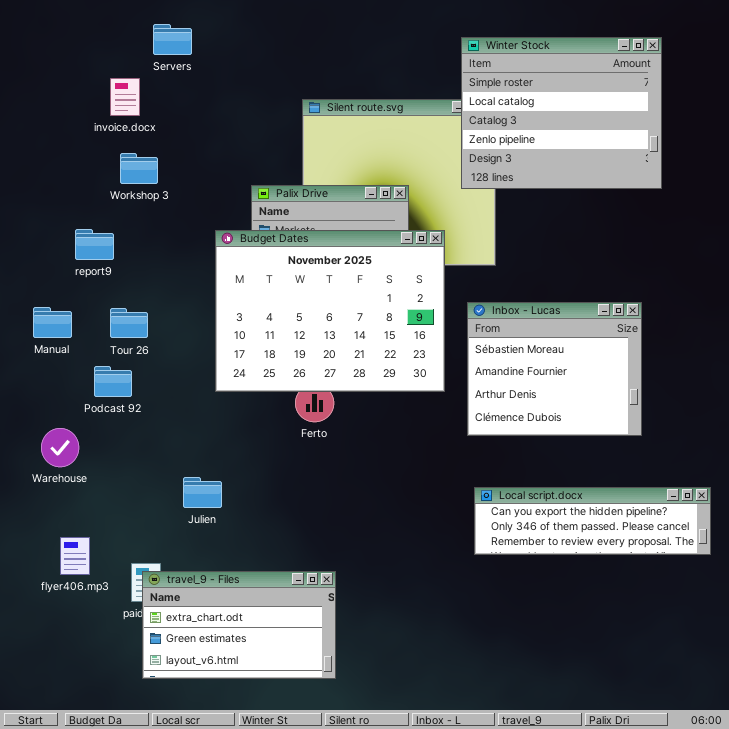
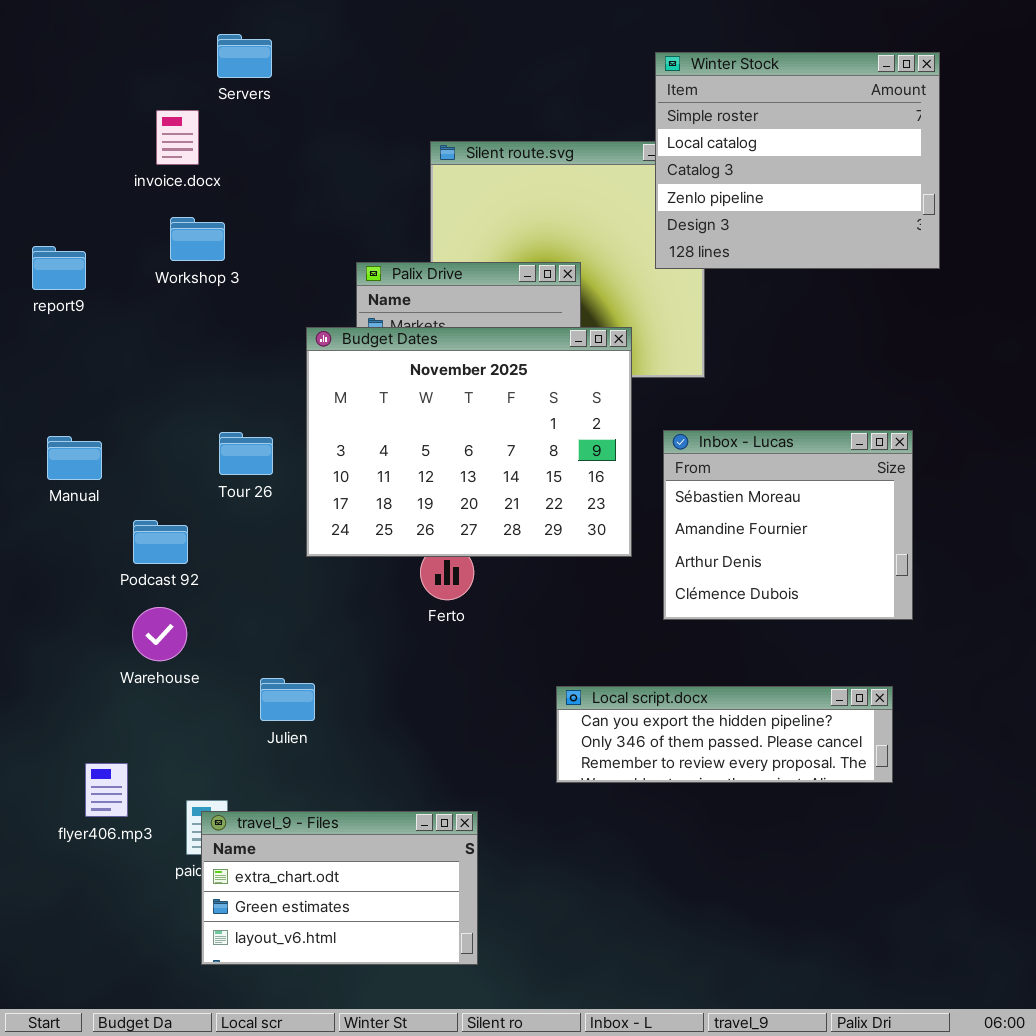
report9: [75,229,114,260] -> [32,246,86,290], moved
Tour 26: [110,308,148,338] -> [219,432,273,475], moved
Warehouse: [41,428,79,467] -> [132,607,187,661], moved
Local script.docx: [474,487,711,555] -> [556,686,893,783], moved

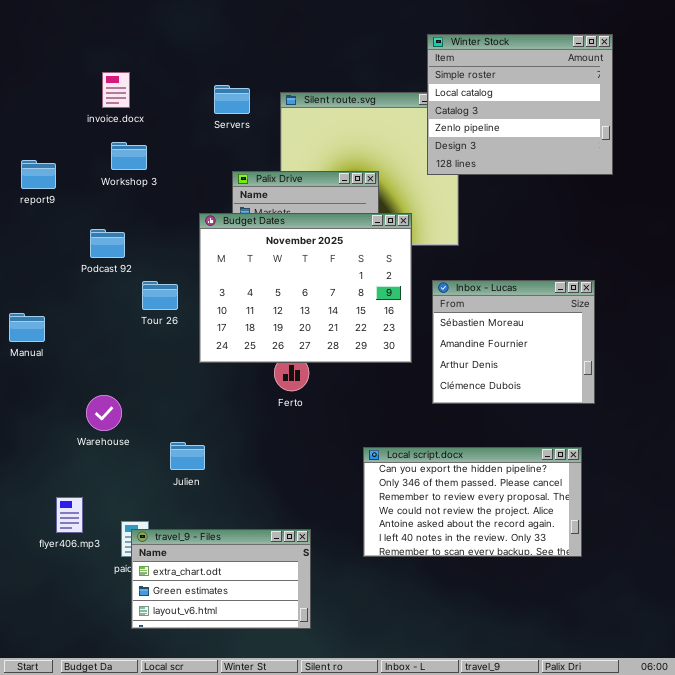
Servers: [217,34,272,78] -> [214,85,250,114], moved
Manual: [47,436,102,480] -> [9,313,45,342], moved
Podcast 92: [133,520,188,564] -> [90,229,125,258], moved
Local script.docx: [556,686,893,783] -> [363,447,582,557], resized

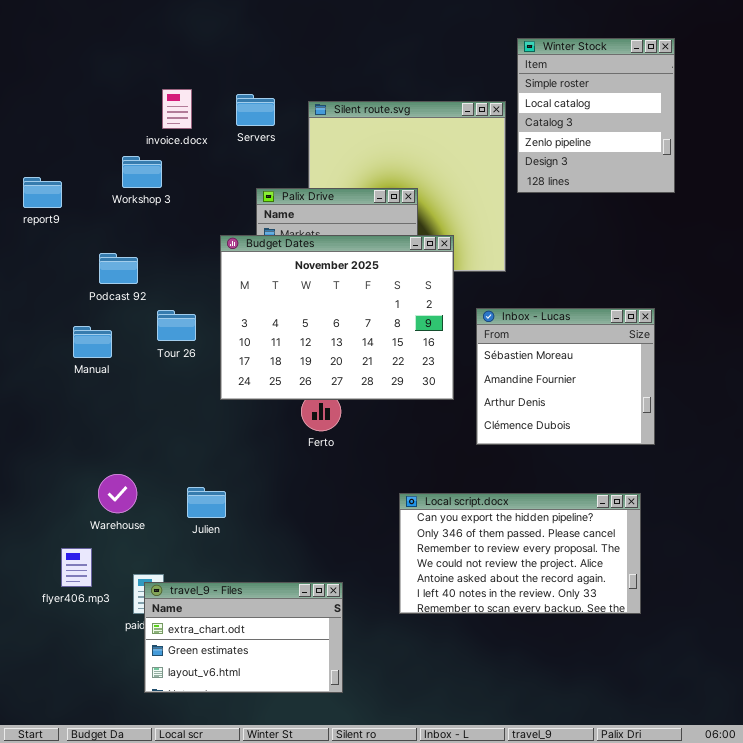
Winter Stock: [427,34,613,175] -> [517,38,675,193], resized
invoice.docx: [102,72,130,108] -> [162,89,192,129], moved
Manual: [9,313,45,342] -> [73,326,112,358], moved
Warehouse: [86,395,122,431] -> [98,474,137,513], moved

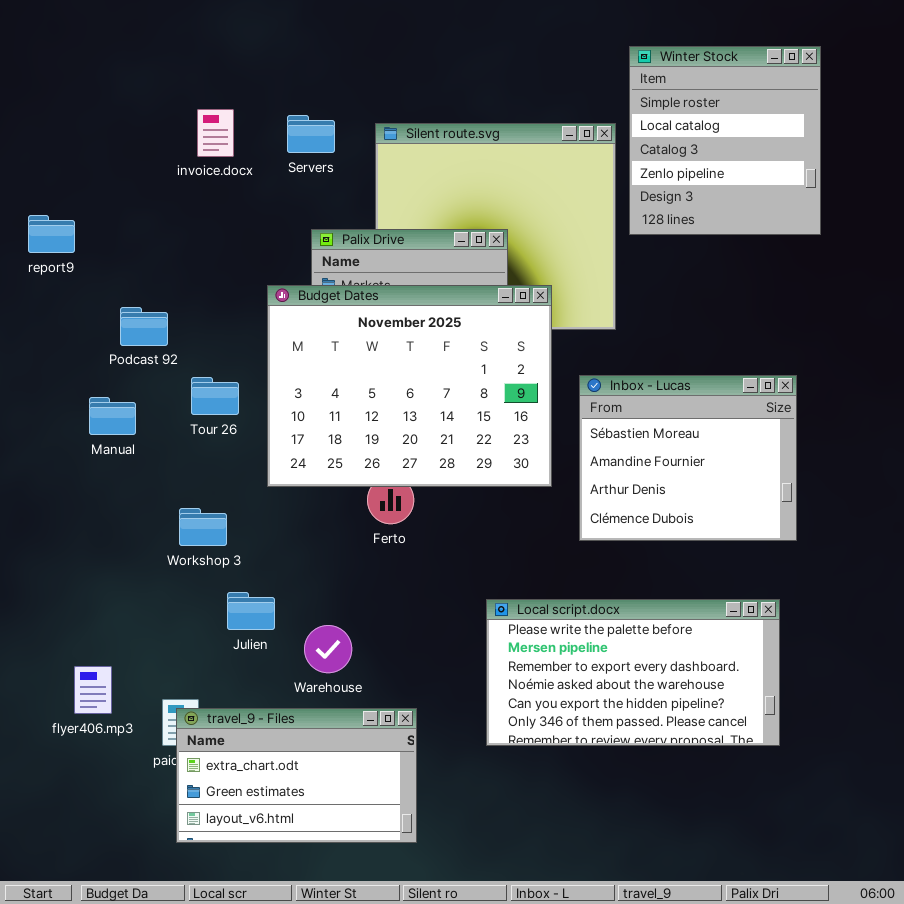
Workshop 3: [122,156,162,188] -> [179,508,227,546], moved
Warehouse: [98,474,137,513] -> [304,625,352,673], moved
Local script.docx: [399,493,641,614] -> [486,599,780,746], scrolled up 4 rows

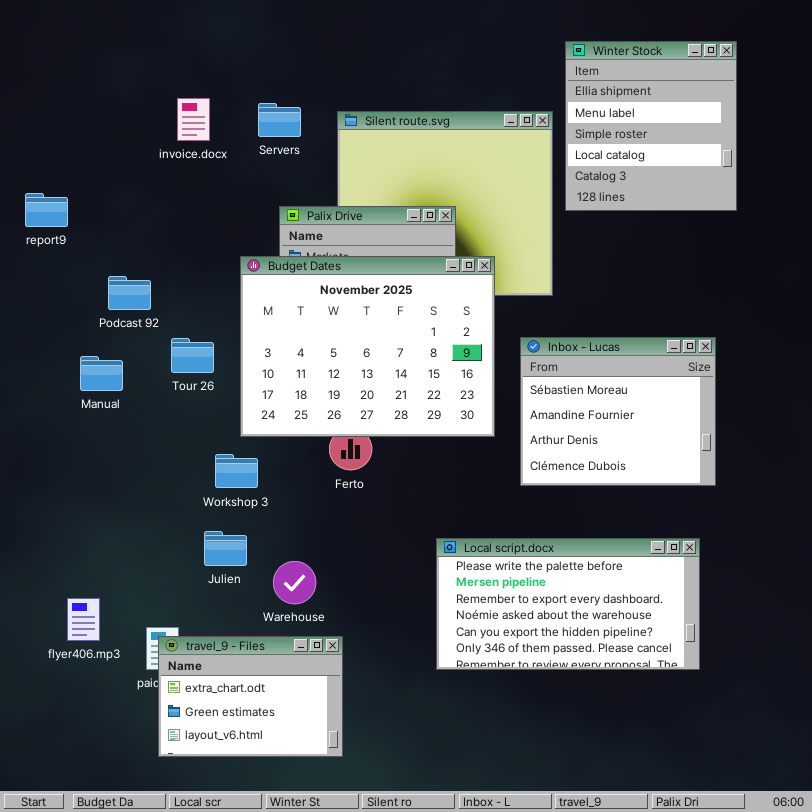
Winter Stock: [629,46,821,235] -> [565,41,737,211], scrolled up 2 rows
Workshop 3: [179,508,227,546] -> [215,454,258,488], moved
travel_9 - Files: [176,708,417,843] -> [158,636,343,757], resized

